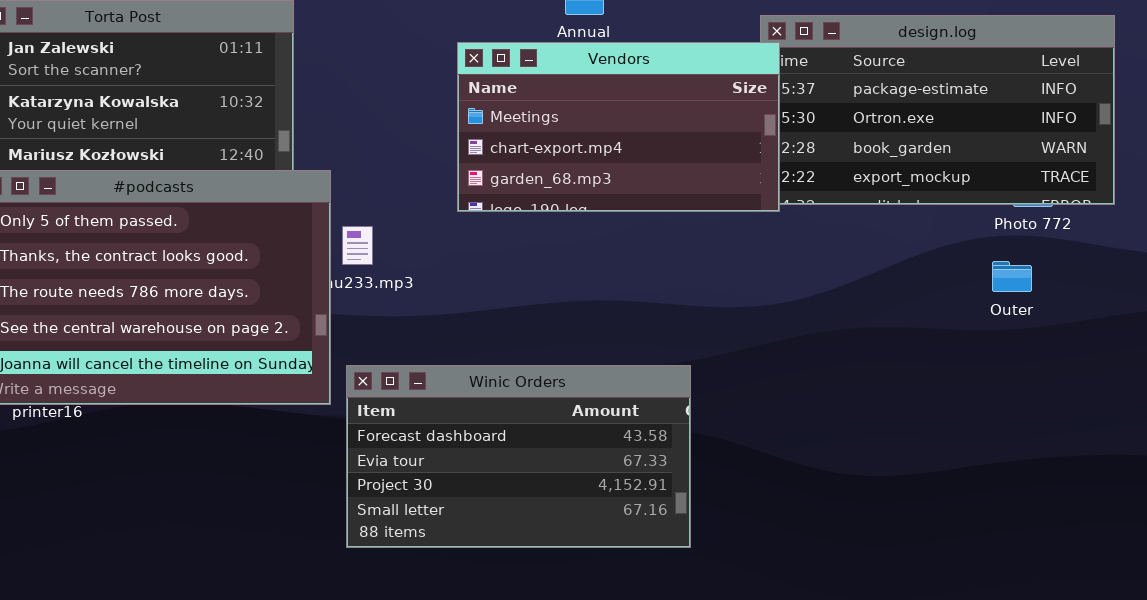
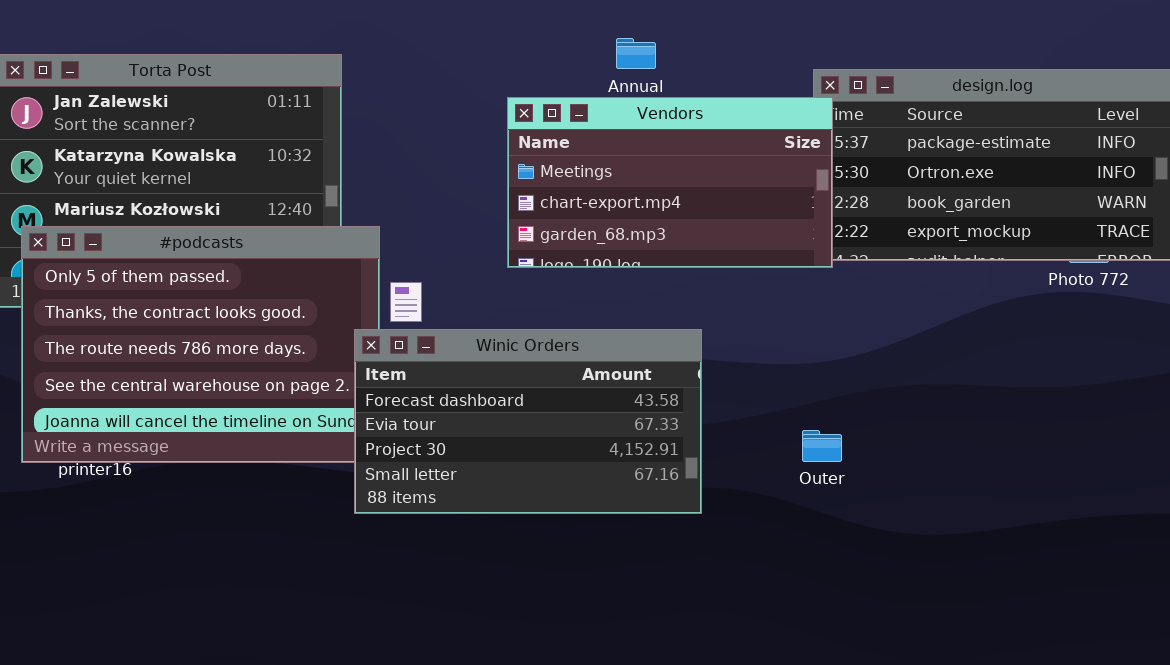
Outer: [992,261,1032,292] -> [802,430,842,462], moved
Winic Orders: [346,365,691,548] -> [354,329,702,514], moved

